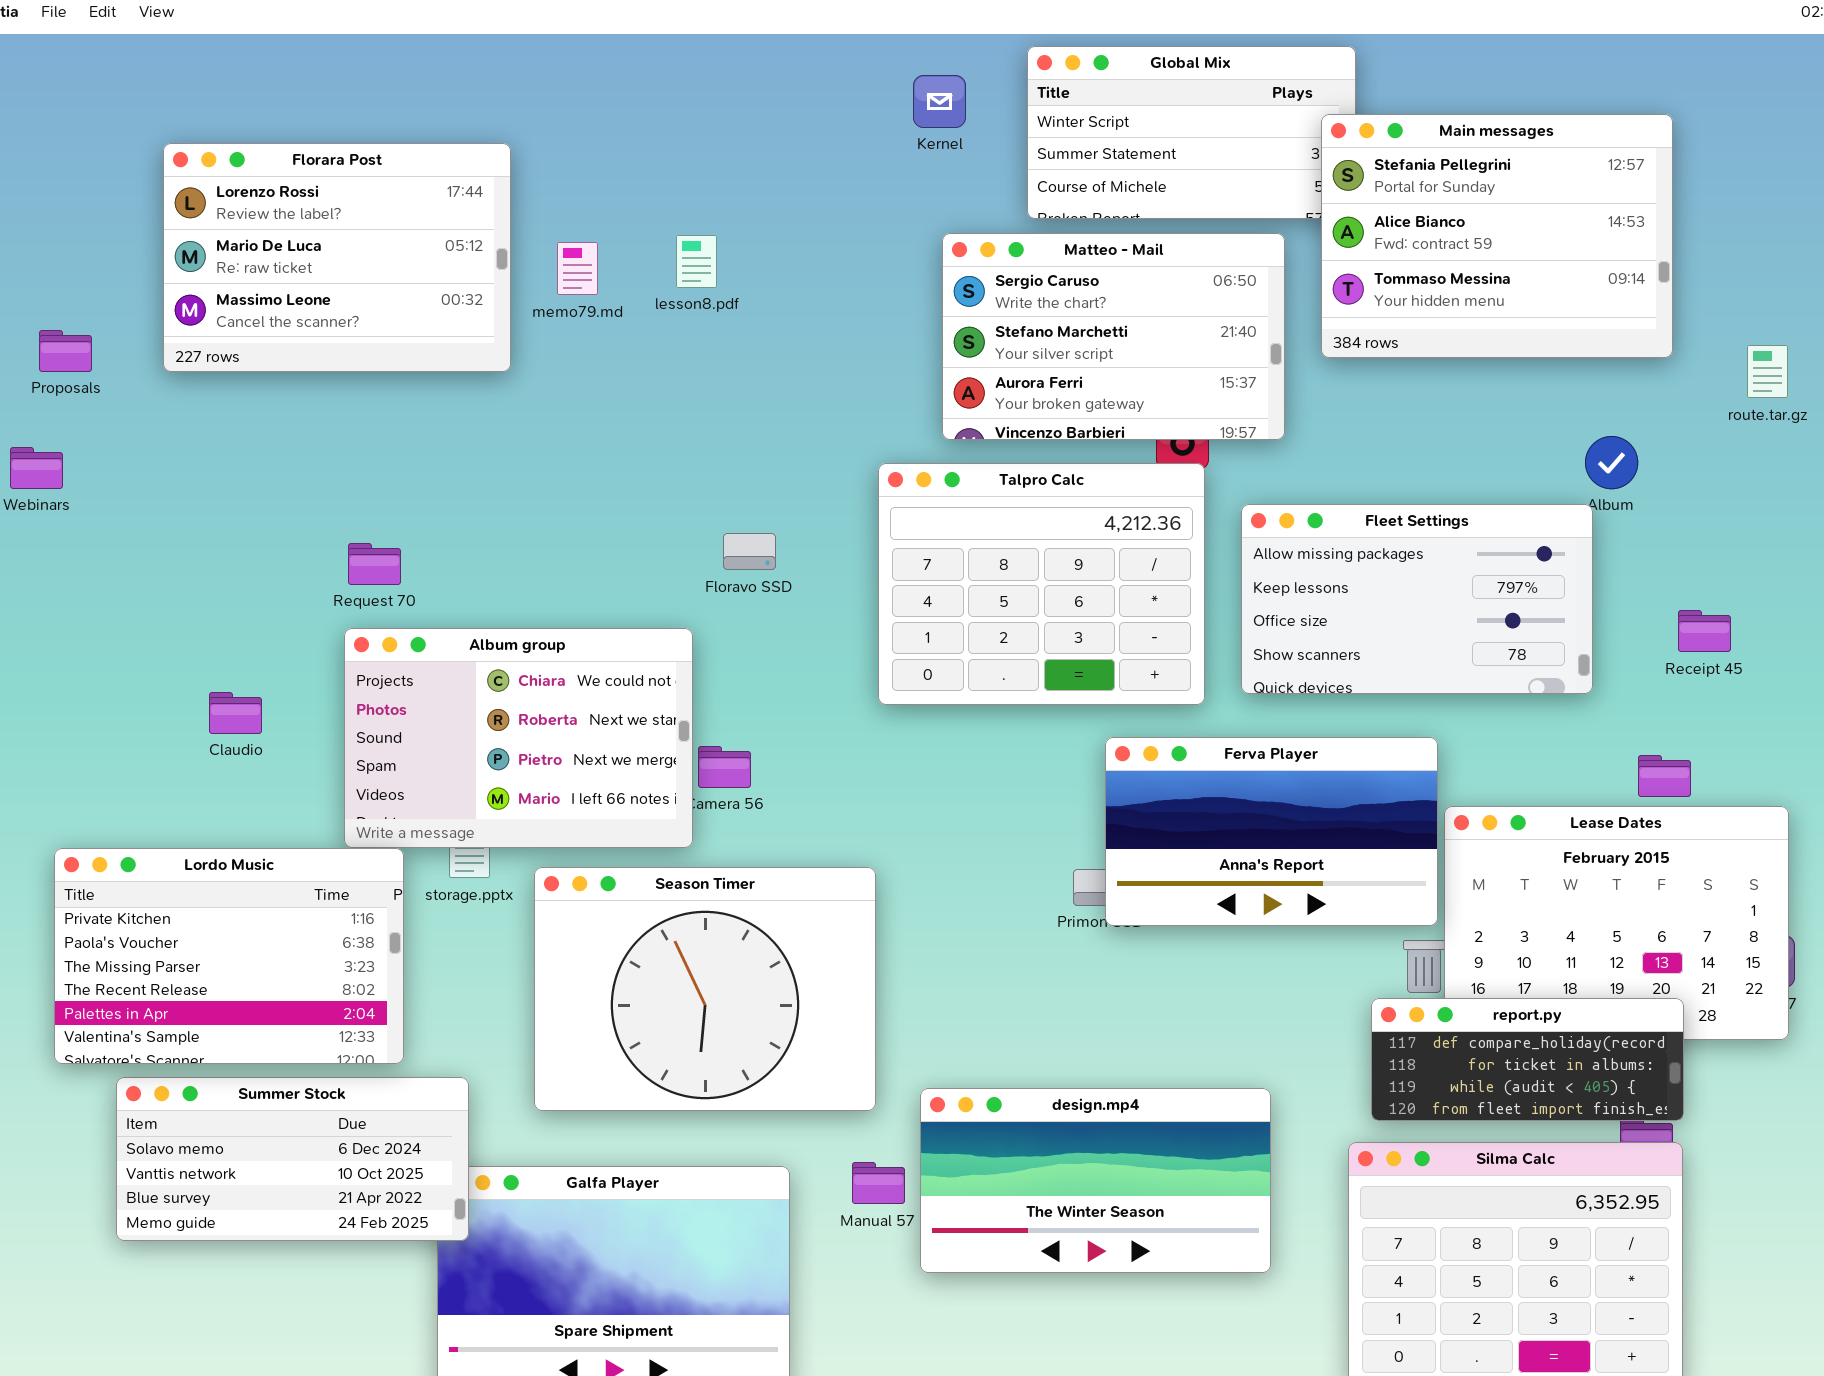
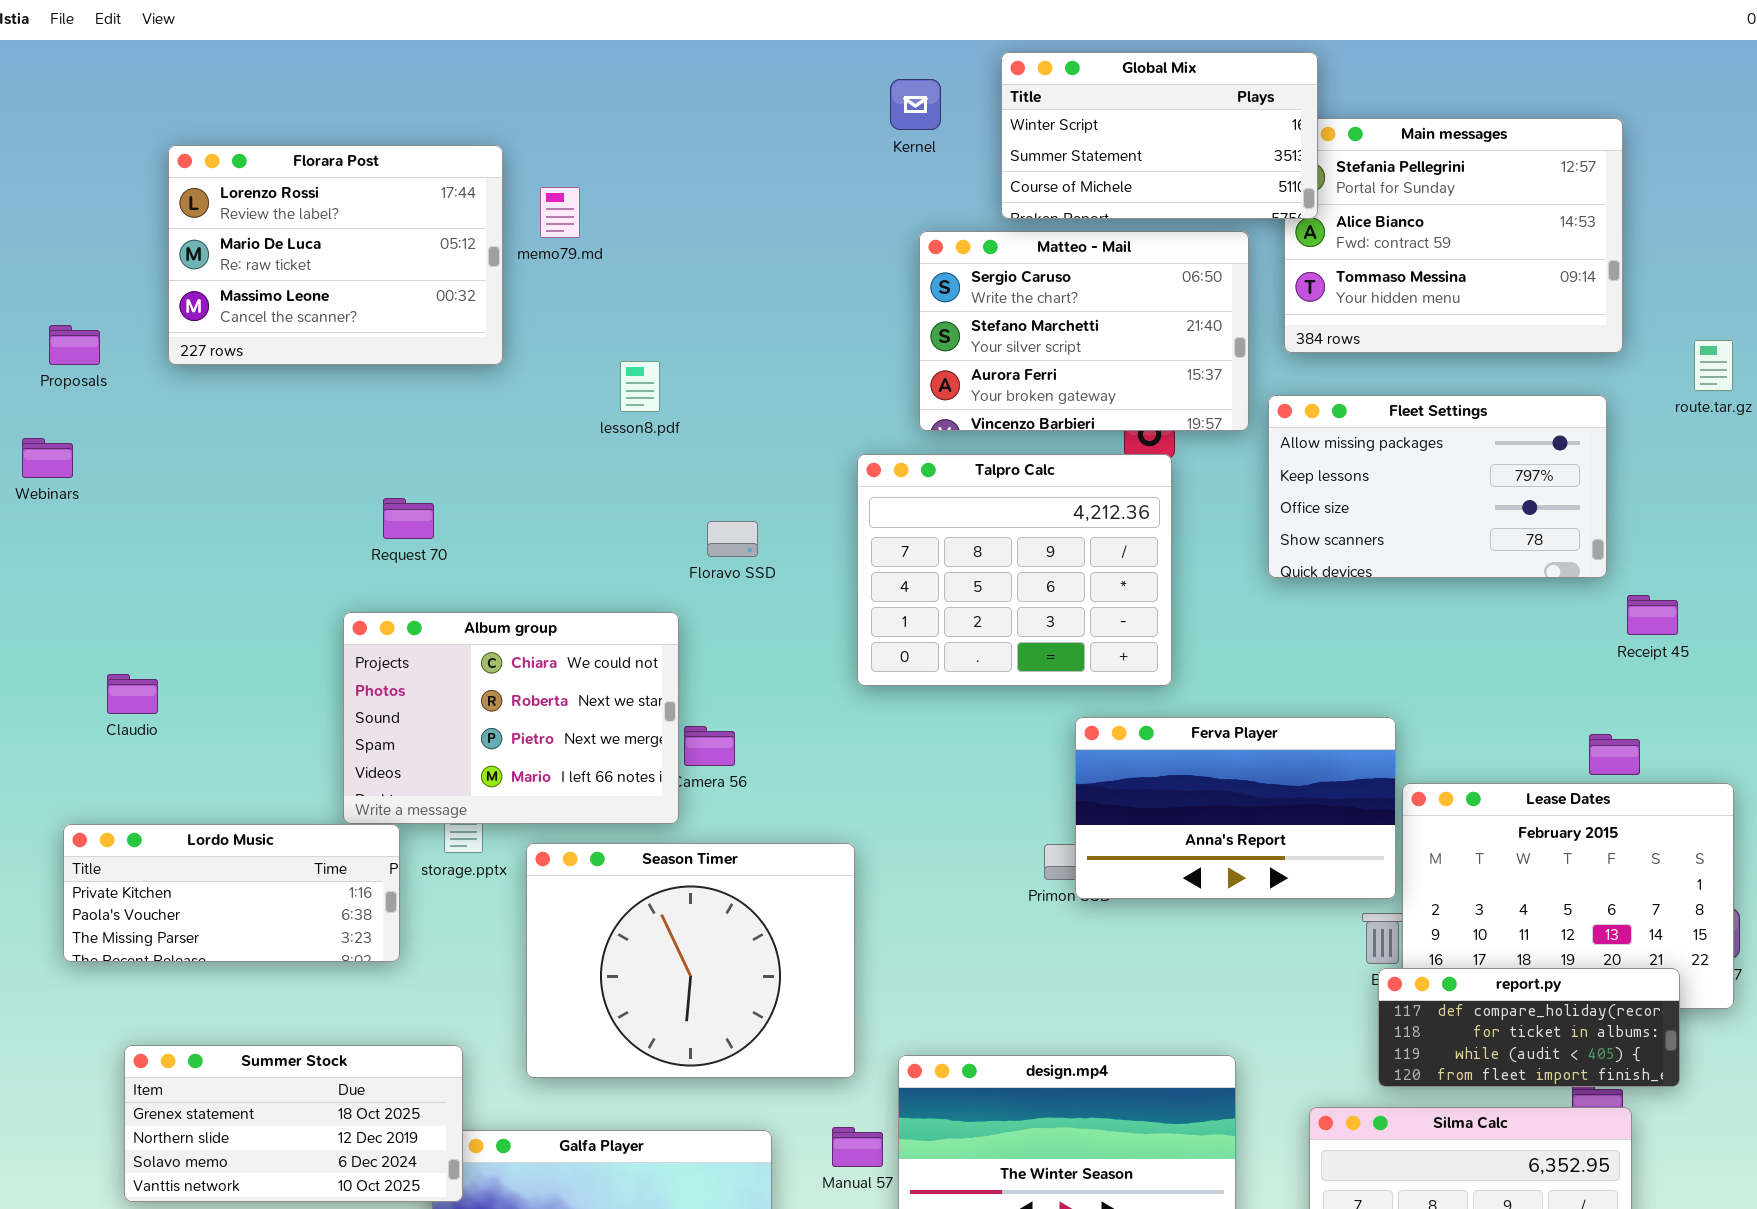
Global Mix: [1027,46,1356,219] -> [1001,52,1318,219], raised
lesson8.pdf: [676,235,717,288] -> [620,361,660,412], moved
memo79.md: [557,242,598,295] -> [540,187,580,238], moved
Fleet Settings: [1241,504,1593,694] -> [1268,395,1607,578], moved
Request 70: [348,543,401,585] -> [383,498,434,539], moved
Claudio: [209,692,262,734] -> [107,674,158,714], moved
Lordo Music: [54,848,404,1064] -> [63,824,400,962], resized
report.py: [1371,998,1684,1121] -> [1378,968,1680,1087], moved
Summer Stock: [116,1077,469,1241] -> [124,1045,463,1202], scrolled up 2 rows

